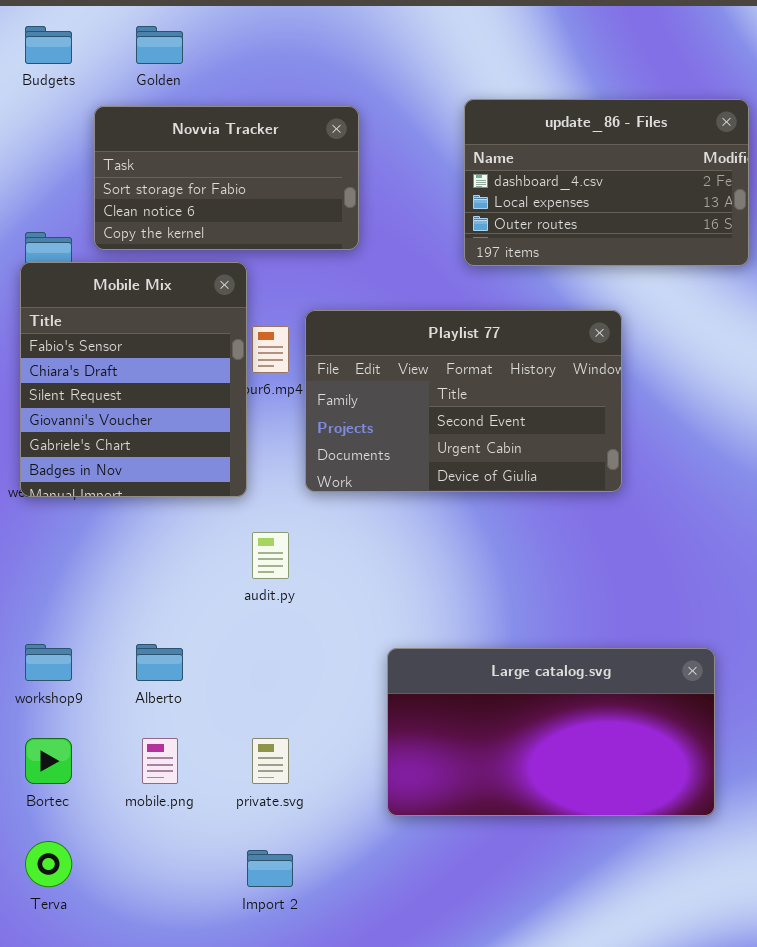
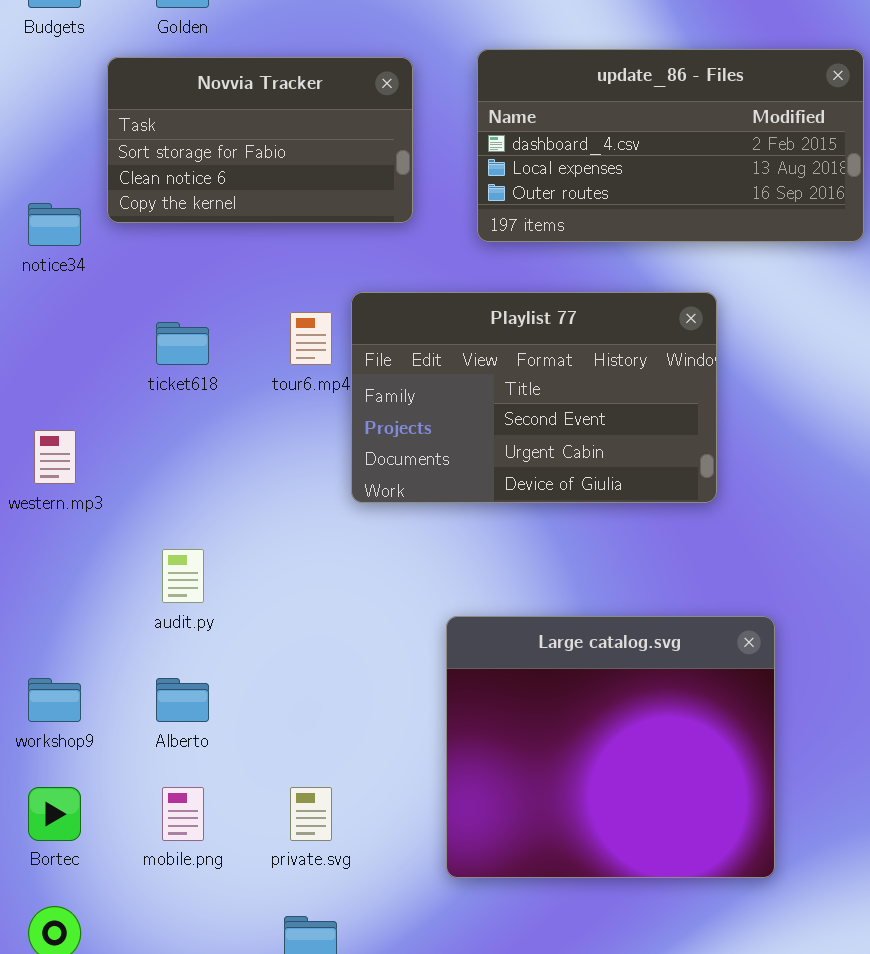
update_86 - Files: [464,99,749,266] -> [477,49,864,242], resized
Mobile Mix: [20,262,247,497] -> none, closed
audit.py: [252,532,289,579] -> [162,549,204,603], moved
Large catalog.svg: [387,648,715,816] -> [446,616,775,878], resized

